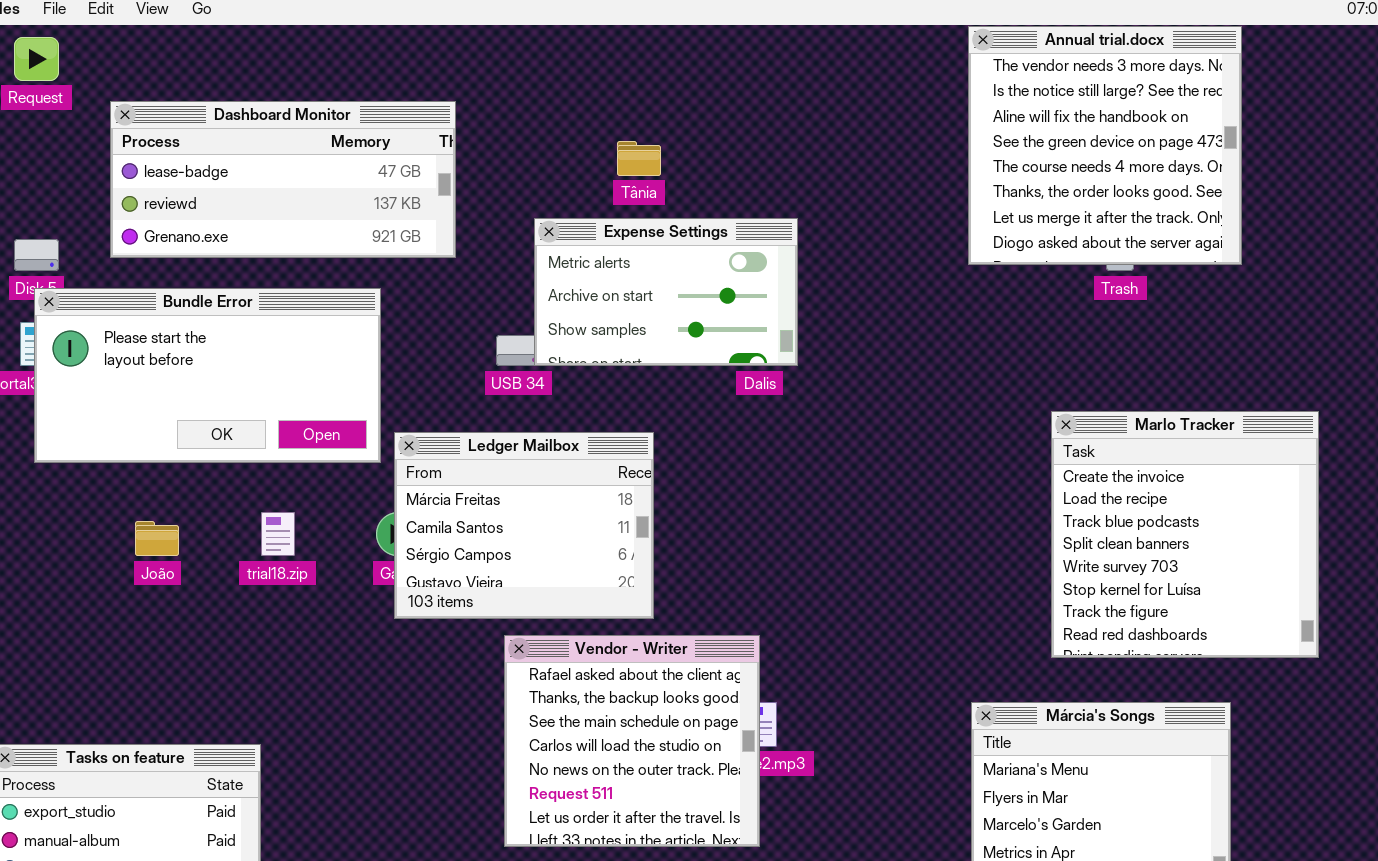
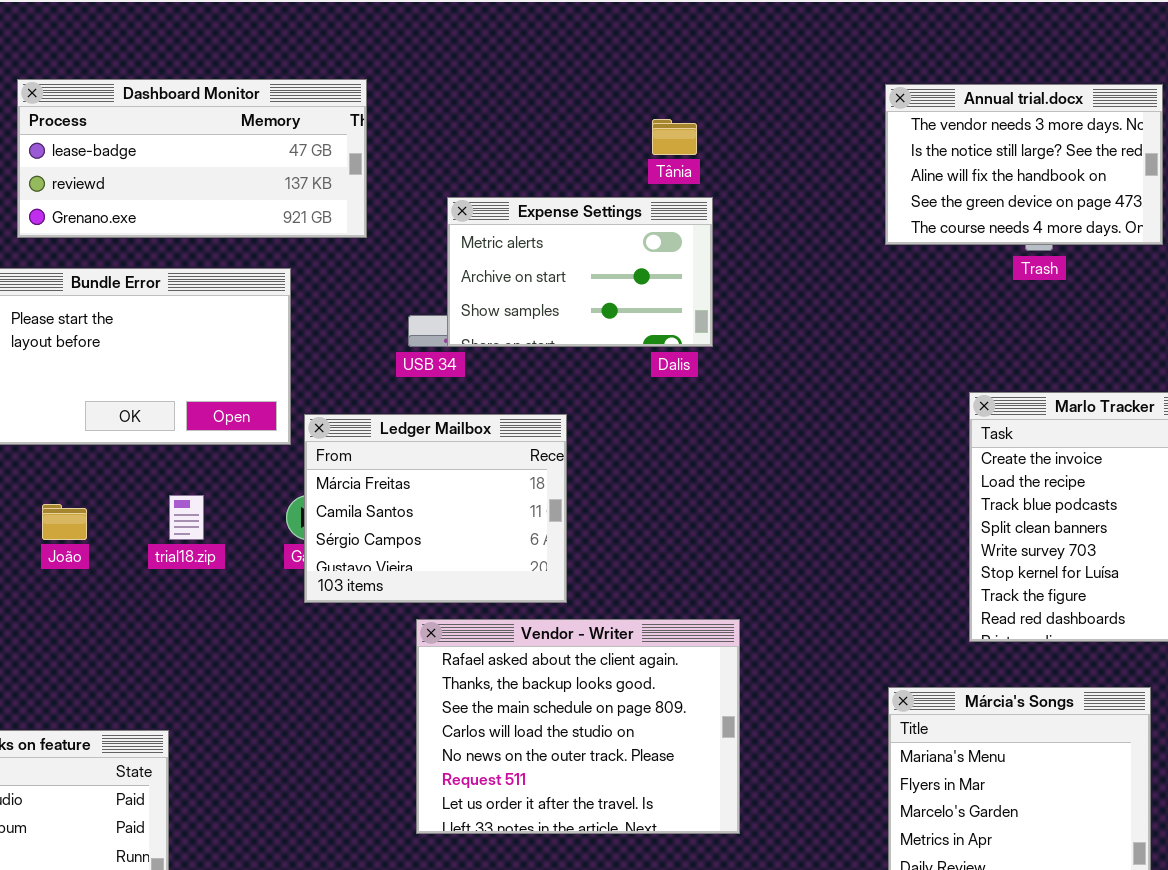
Annual trial.docx: [968,26,1242,265] -> [885,84,1163,245], resized
Tânia: [617,141,661,176] -> [652,119,697,155], moved
Vendor - Writer: [504,635,760,847] -> [416,619,740,834], resized

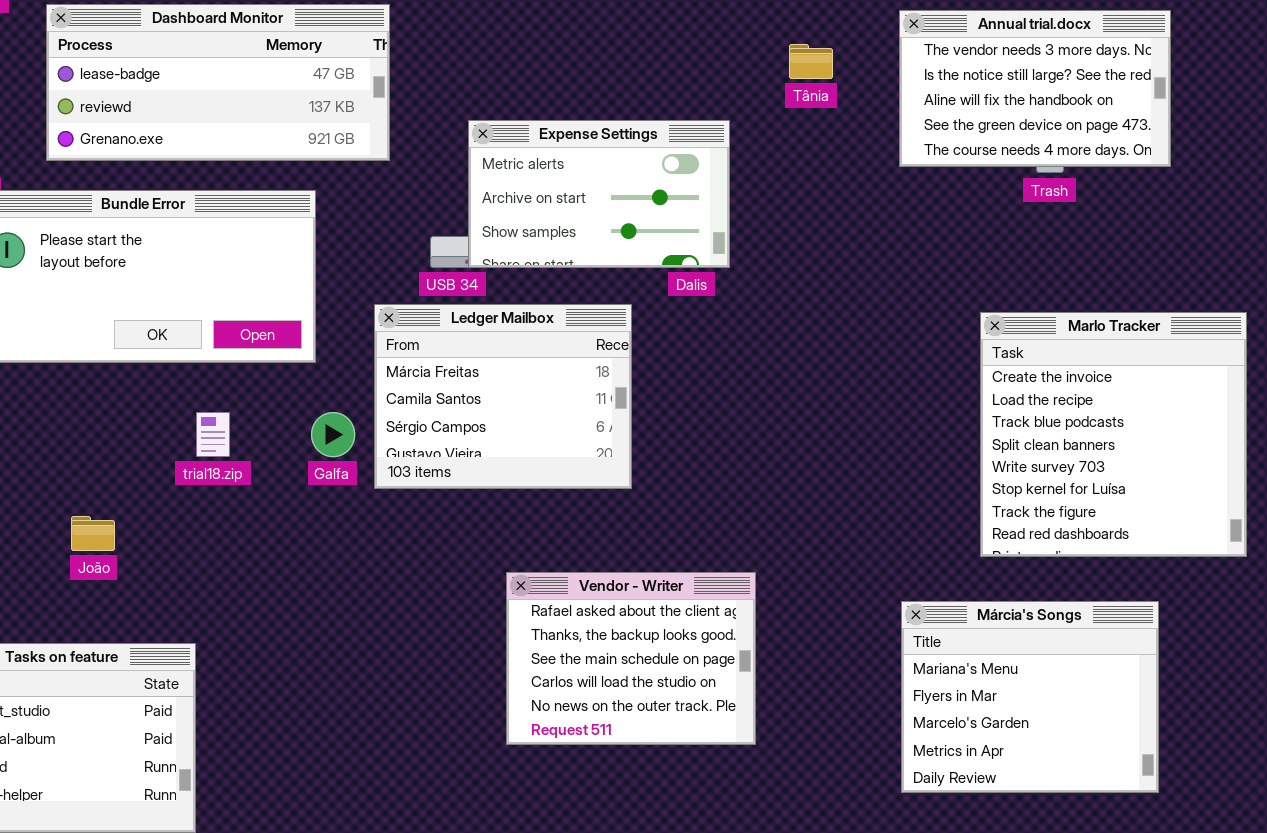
Tânia: [652,119,697,155] -> [789,44,833,79], moved
Ledger Mailbox: [304,414,567,603] -> [374,304,632,489], moved
João: [42,504,87,540] -> [71,516,115,551], moved
Vendor - Writer: [416,619,740,834] -> [506,572,756,745], resized

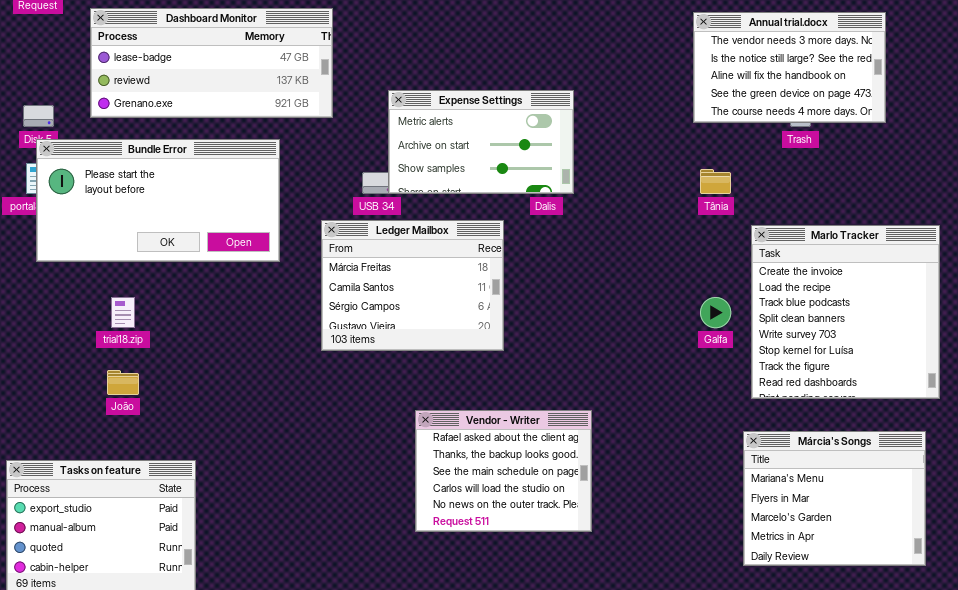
Tânia: [789,44,833,79] -> [700,169,731,194], moved
trial18.zip: [196,412,230,457] -> [111,297,135,328], moved
Galfa: [311,412,355,457] -> [700,297,731,328], moved
Márcia's Songs: [901,601,1159,793] -> [743,431,926,566], moved

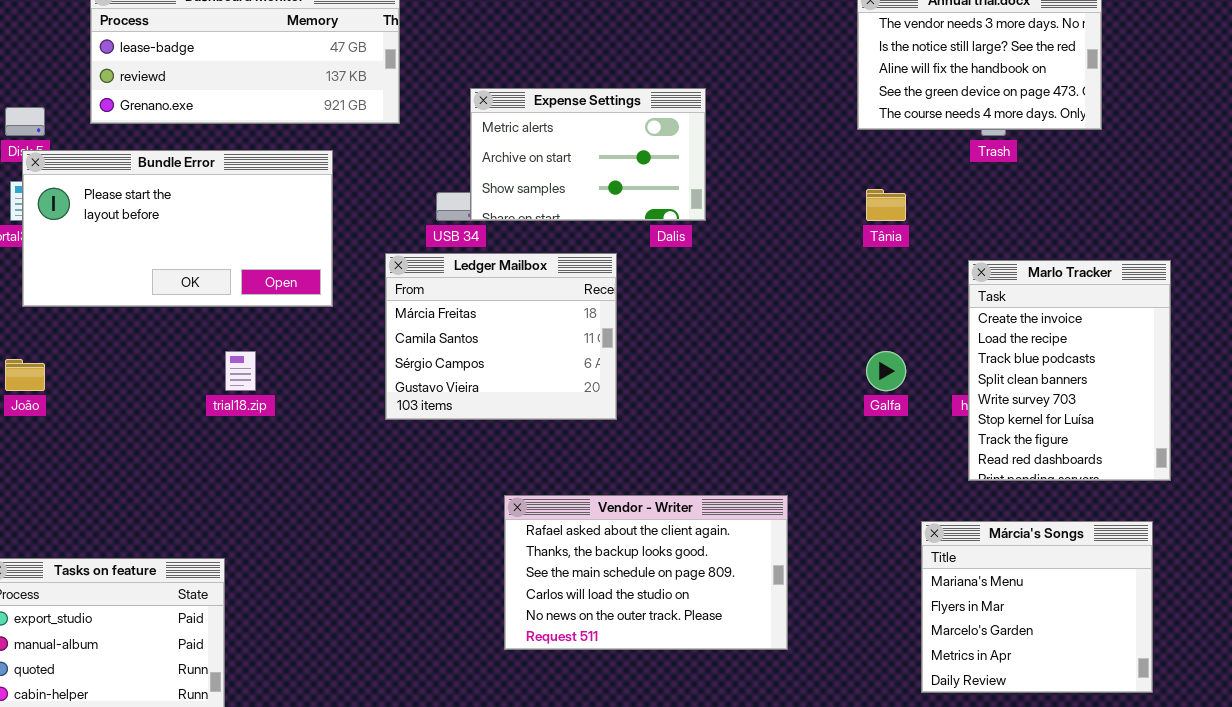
Marlo Tracker: [751,225,940,399] -> [968,260,1171,481], resized
trial18.zip: [111,297,135,328] -> [225,351,256,391], moved
João: [107,370,139,395] -> [5,359,45,391], moved
Vendor - Writer: [415,410,592,532] -> [504,495,788,650], resized

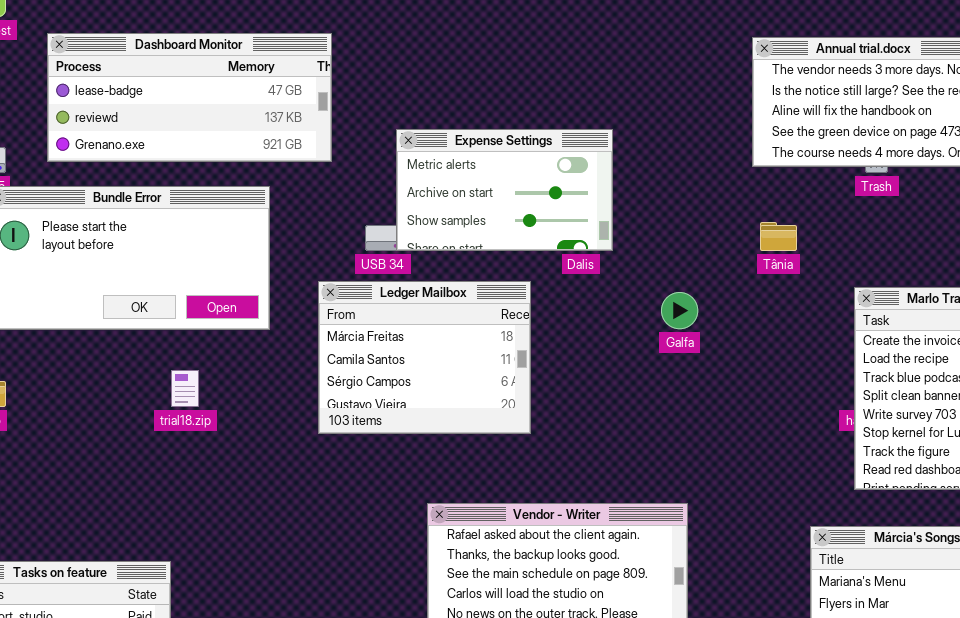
Galfa: [866,351,906,391] -> [661,292,698,329], moved

